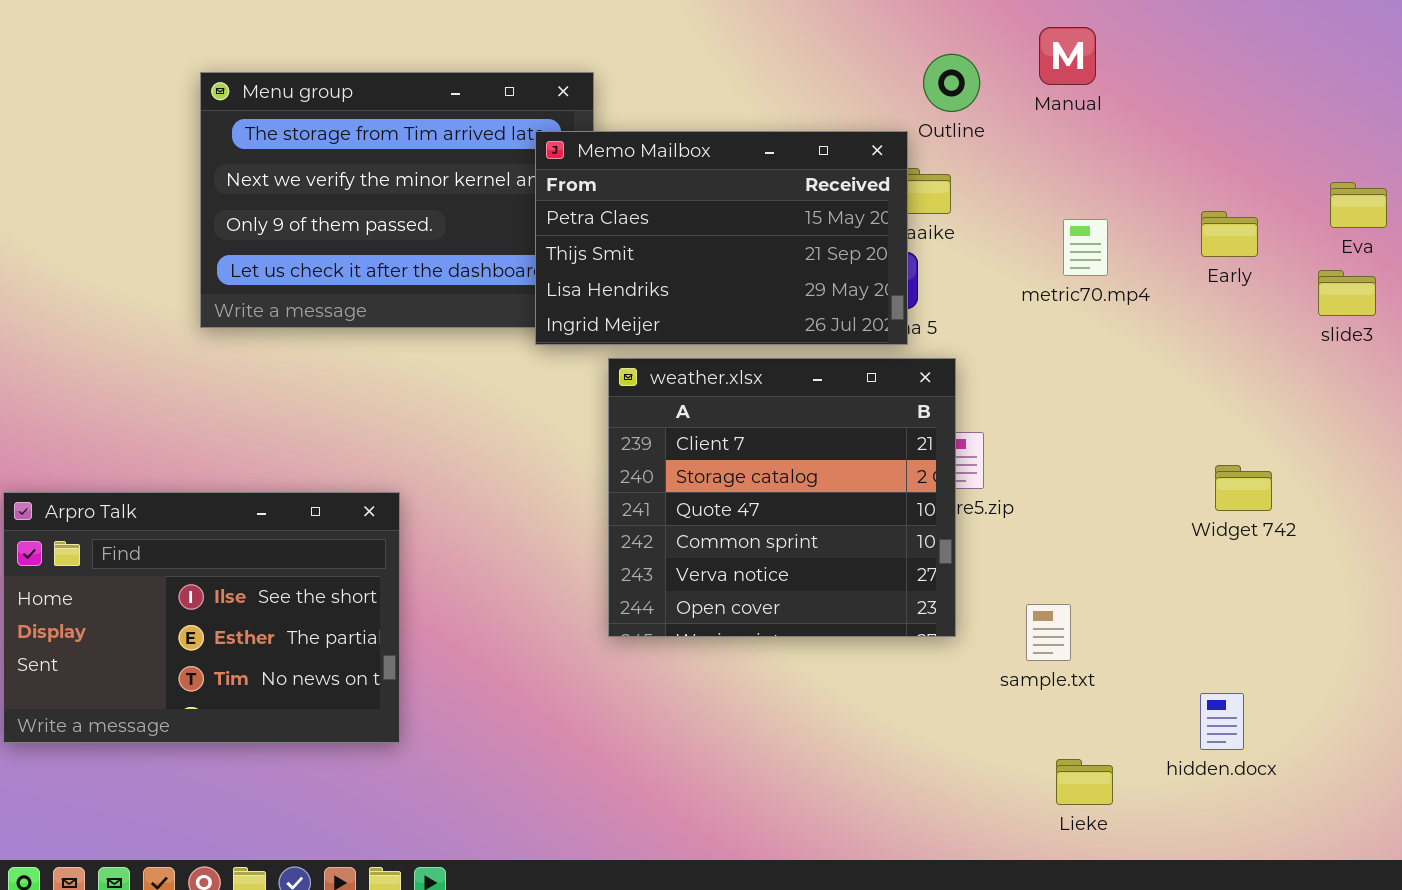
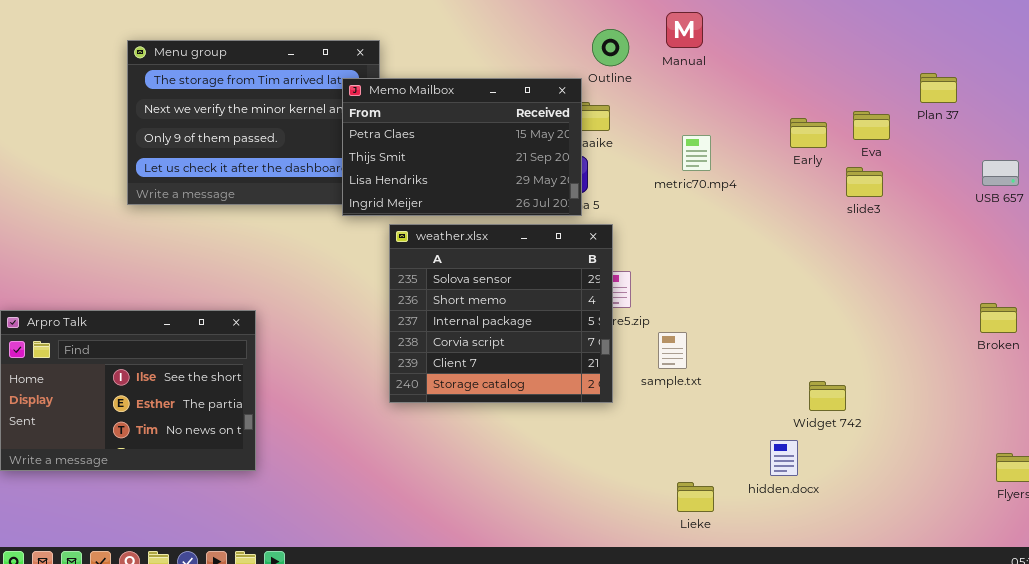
Early: [1201,211,1258,257] -> [790,118,827,148], moved
weather.xlsx: [608,358,956,637] -> [389,224,613,403], scrolled up 4 rows
Widget 742: [1215,465,1272,511] -> [809,381,846,411], moved
sample.txt: [1026,604,1071,661] -> [658,332,687,369], moved

